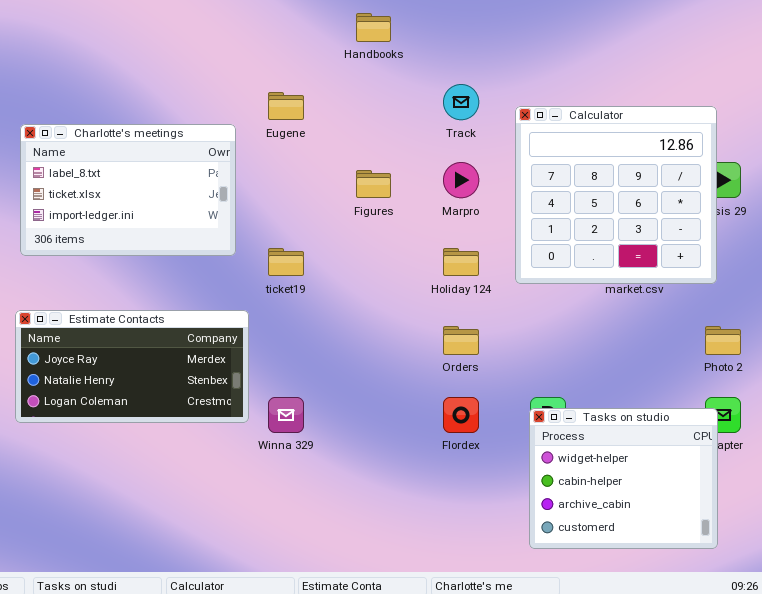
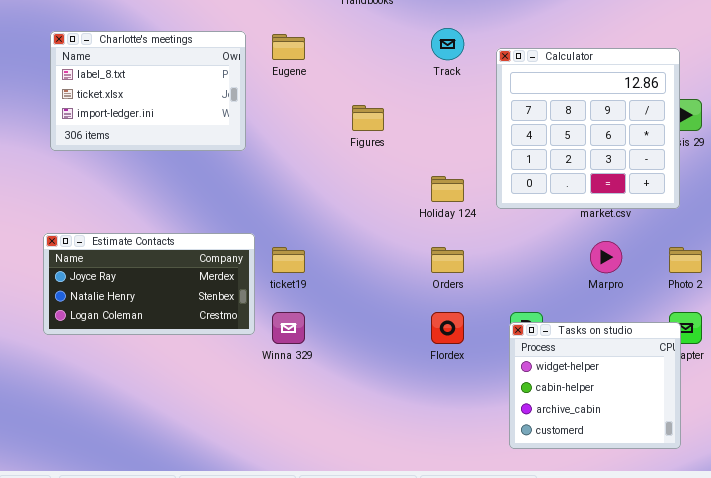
Charlotte's meetings: [20,124,236,256] -> [50,31,246,151], moved
Marpro: [443,162,479,198] -> [590,241,622,273], moved
ticket19: [268,248,304,276] -> [272,247,305,273], moved

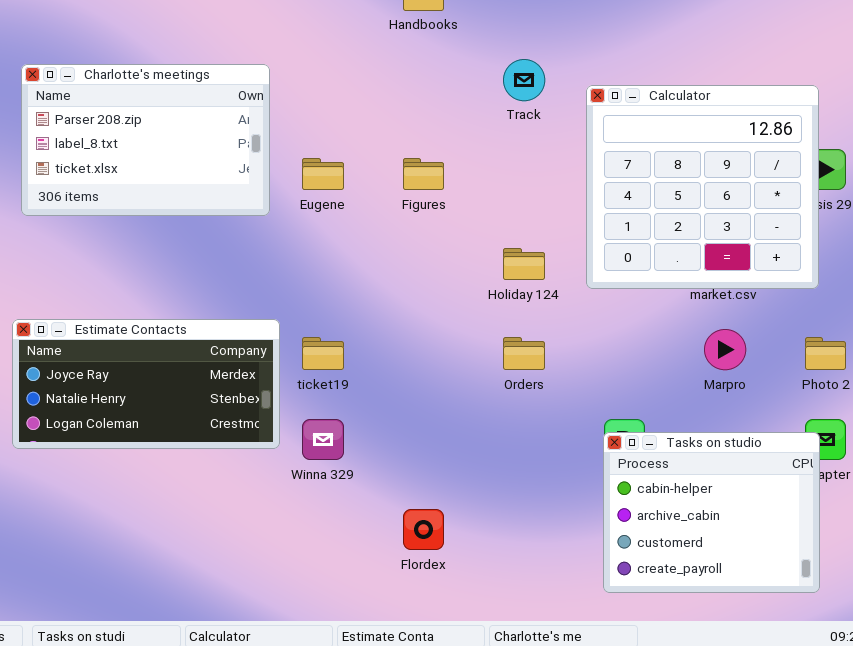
Charlotte's meetings: [50,31,246,151] -> [21,64,270,216], scrolled up 1 row
Eugene: [272,34,305,60] -> [302,158,344,190], moved
Flordex: [431,312,464,344] -> [403,509,444,550], moved
Tasks on studio: [509,322,681,449] -> [603,432,820,593], scrolled down 1 row

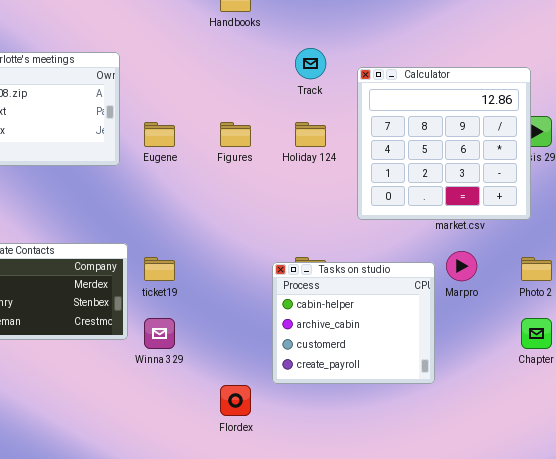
Holiday 124: [503,248,545,280] -> [295,122,326,147], moved
Tasks on studio: [603,432,820,593] -> [272,262,435,384], moved

